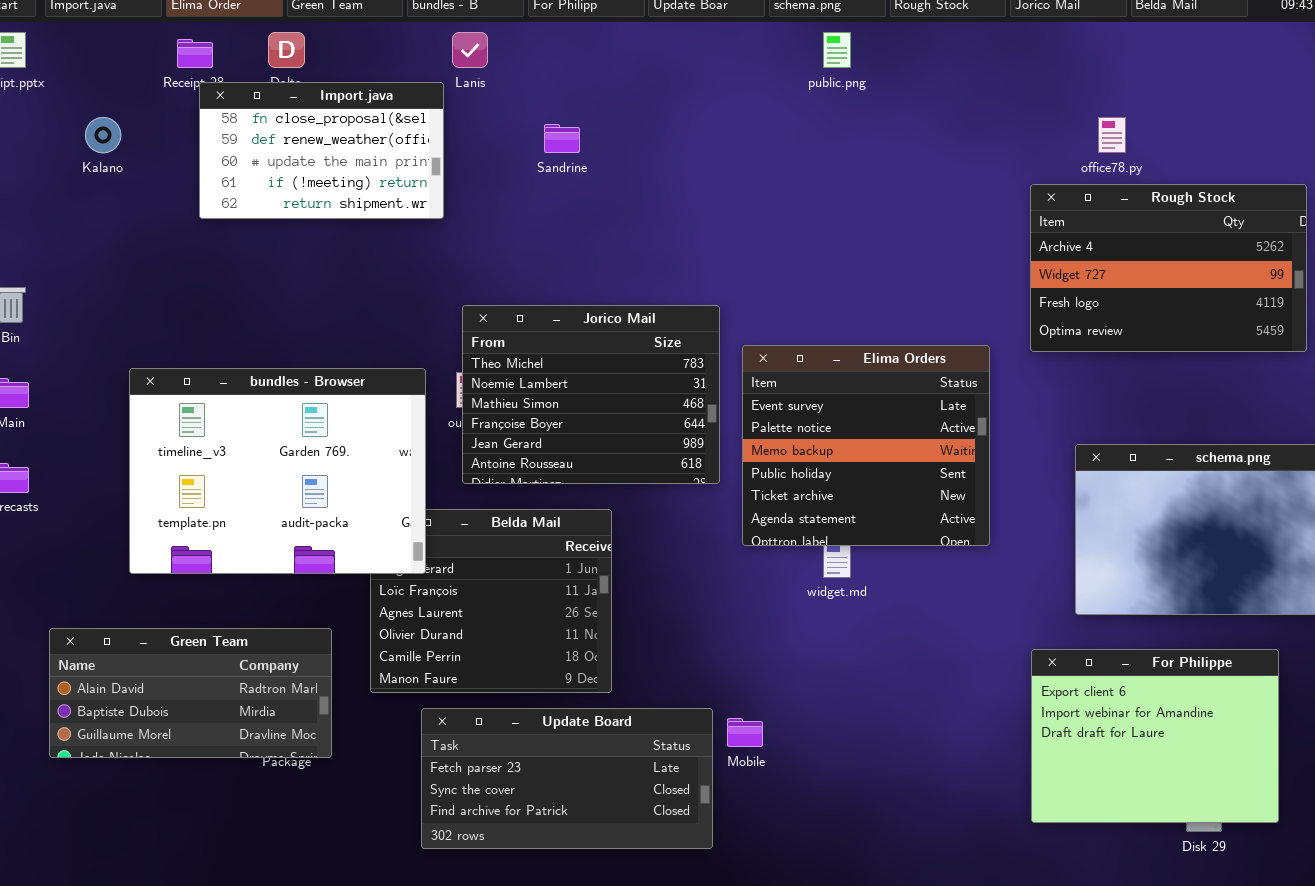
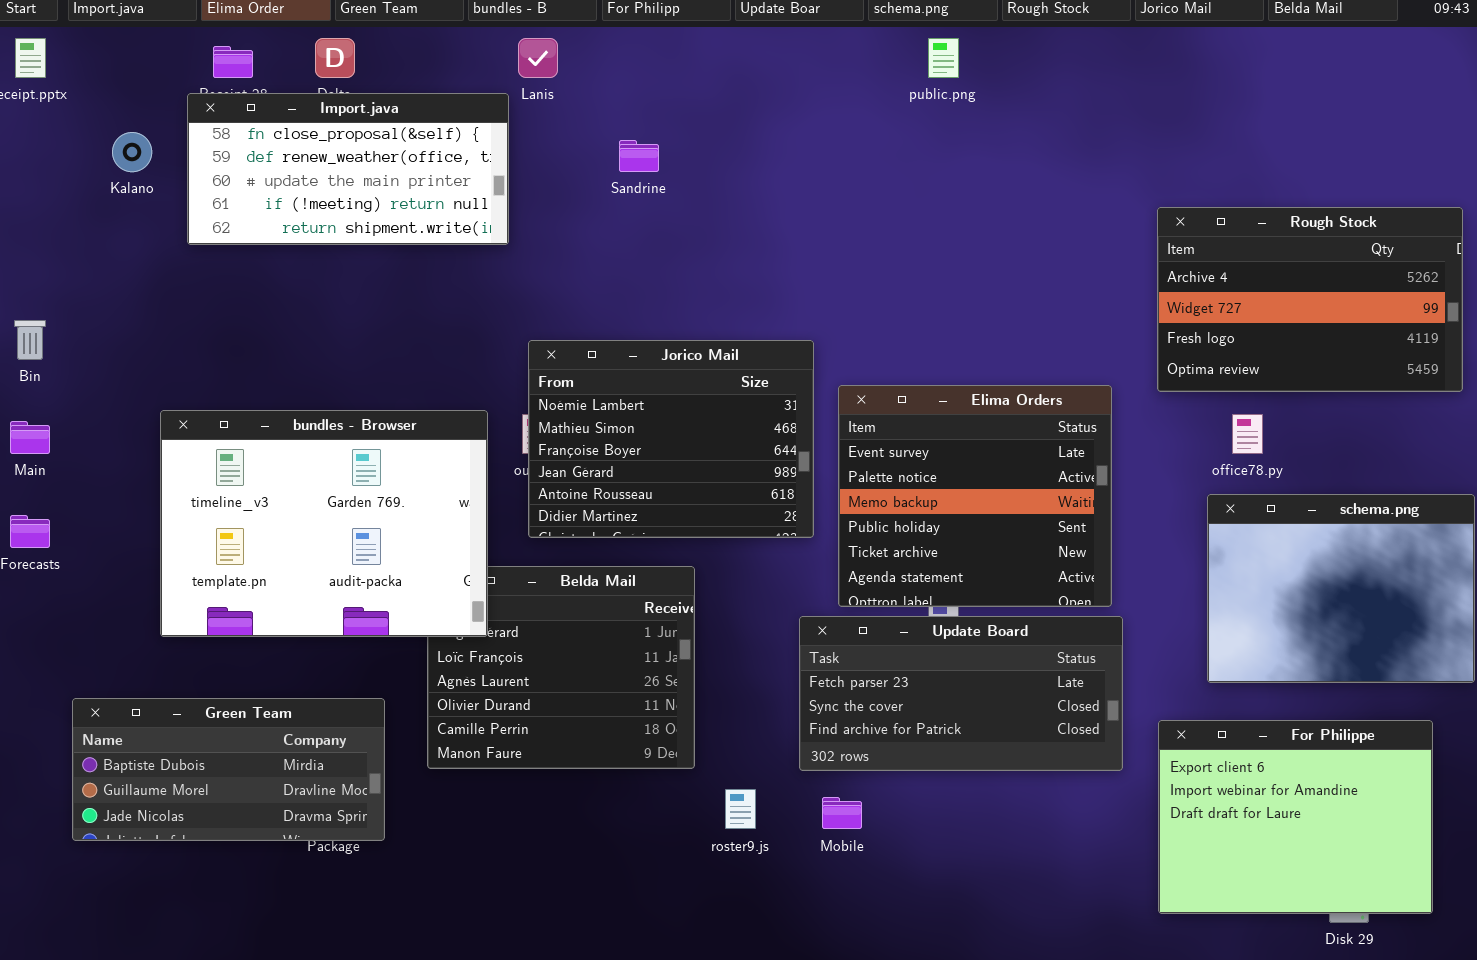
Import.java: [199,82,444,219] -> [187,93,509,245], resized
office78.py: [1098,117,1126,153] -> [1232,414,1263,454], moved
Jorico Mail: [462,305,720,484] -> [528,340,814,538], scrolled down 1 row
Green Team: [49,628,332,758] -> [72,698,385,841], scrolled down 1 row
Update Board: [421,708,713,849] -> [799,616,1123,771], moved

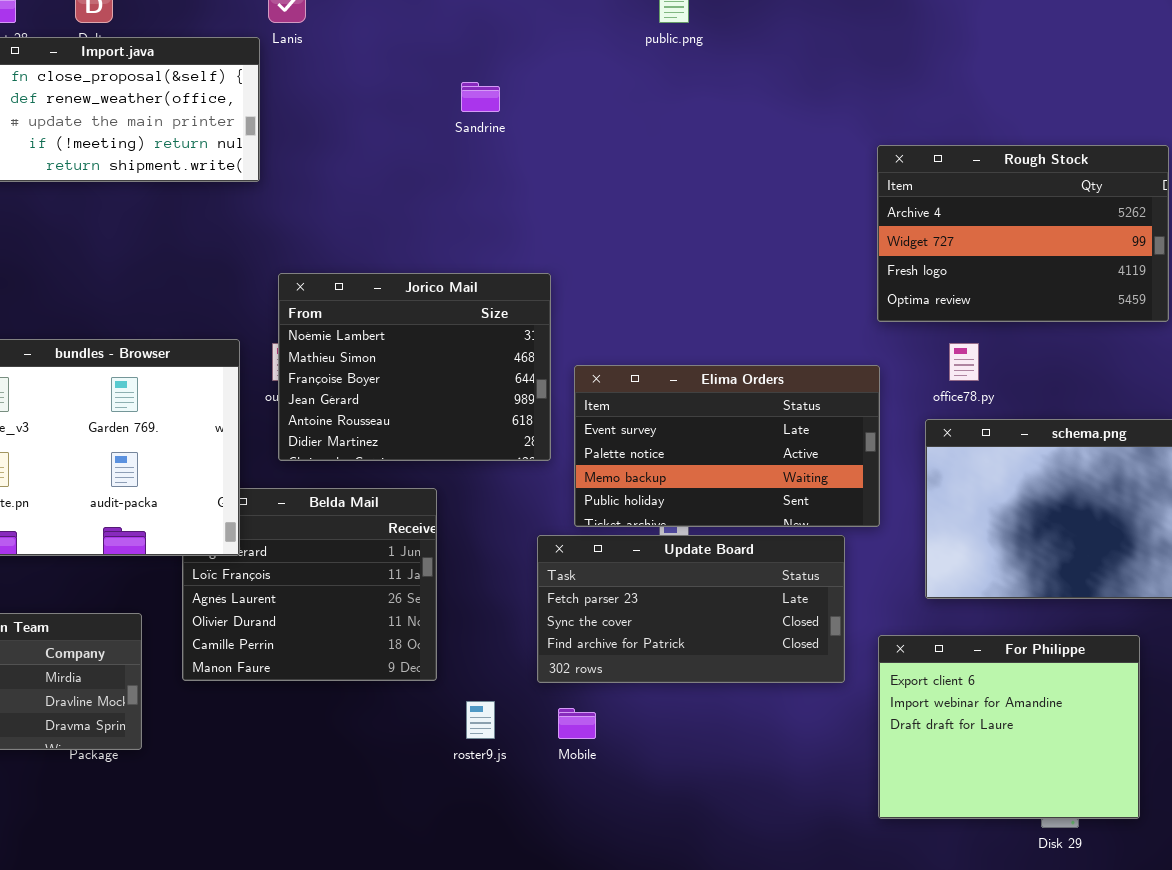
Sandrine: [619,140,659,172] -> [461,82,500,112], moved
Elima Orders: [838,385,1112,607] -> [574,365,880,527], resized

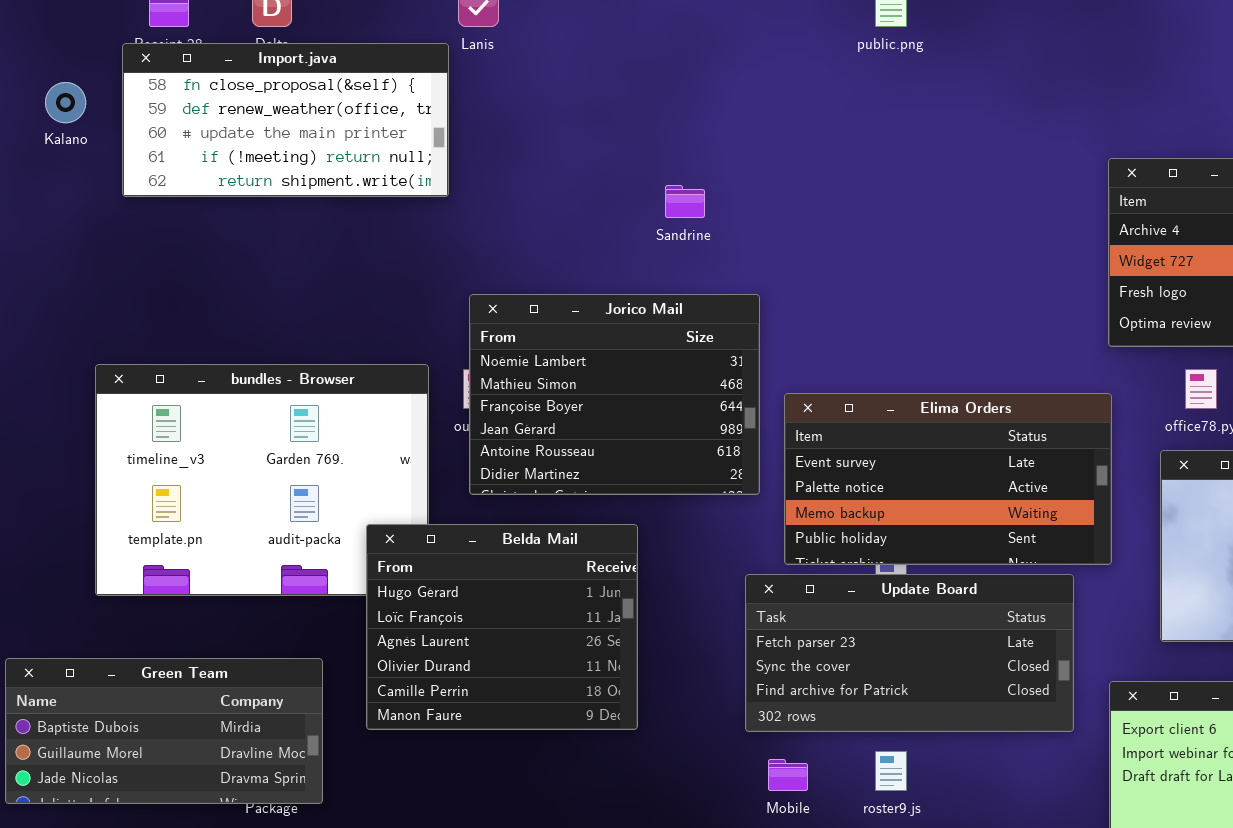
Sandrine: [461,82,500,112] -> [665,185,705,218], moved
Belda Mail: [182,488,437,681] -> [366,524,638,730], raised
roster9.js: [466,701,495,739] -> [875,751,907,791], moved

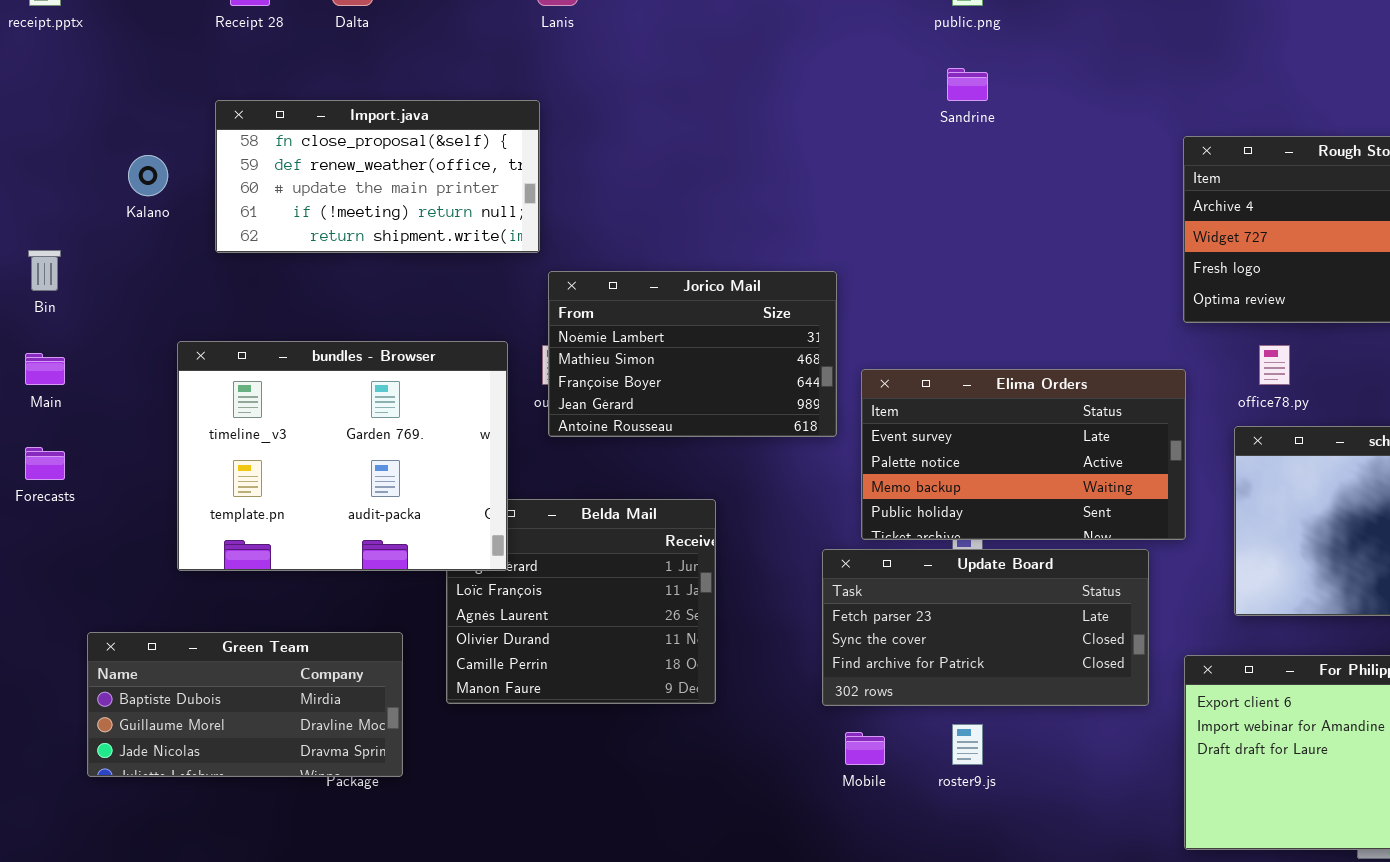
Import.java: [122,43,449,197] -> [215,100,540,253], moved
Kalano: [45,82,86,123] -> [128,155,168,196], moved
Sandrine: [665,185,705,218] -> [947,68,988,101], moved
Jorico Mail: [469,294,760,495] -> [548,271,837,437], resized
bundles - Browser: [95,364,429,596] -> [177,341,508,571], raised

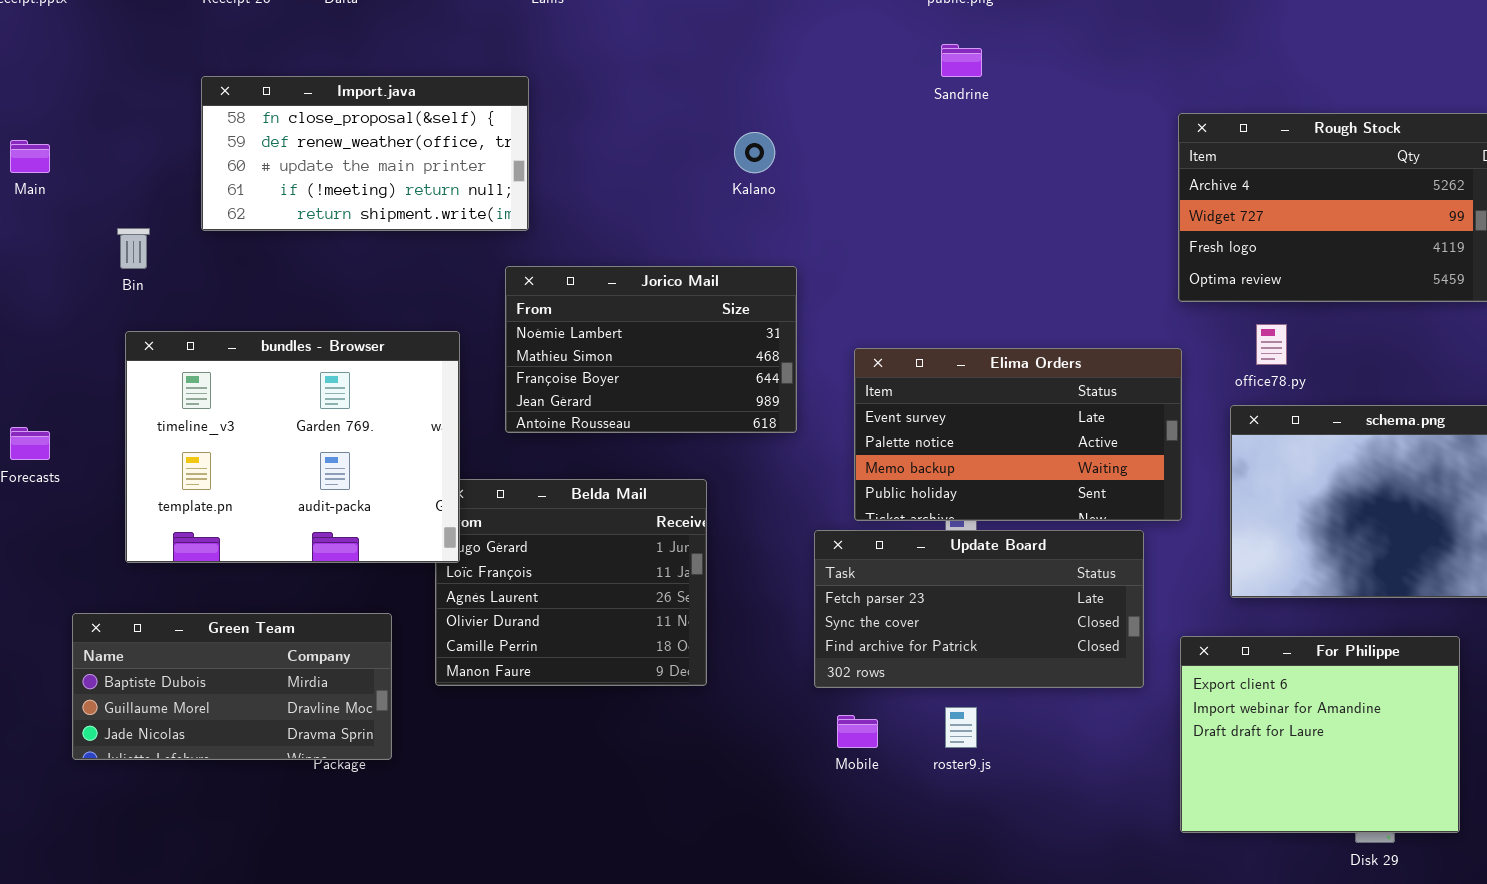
Kalano: [128,155,168,196] -> [734,132,775,173], moved
Bin: [28,250,61,291] -> [117,228,150,269], moved
Jorico Mail: [548,271,837,437] -> [505,266,797,433], moved
bundles - Browser: [177,341,508,571] -> [125,331,460,563], moved
Main: [25,353,65,385] -> [10,140,50,173], moved

